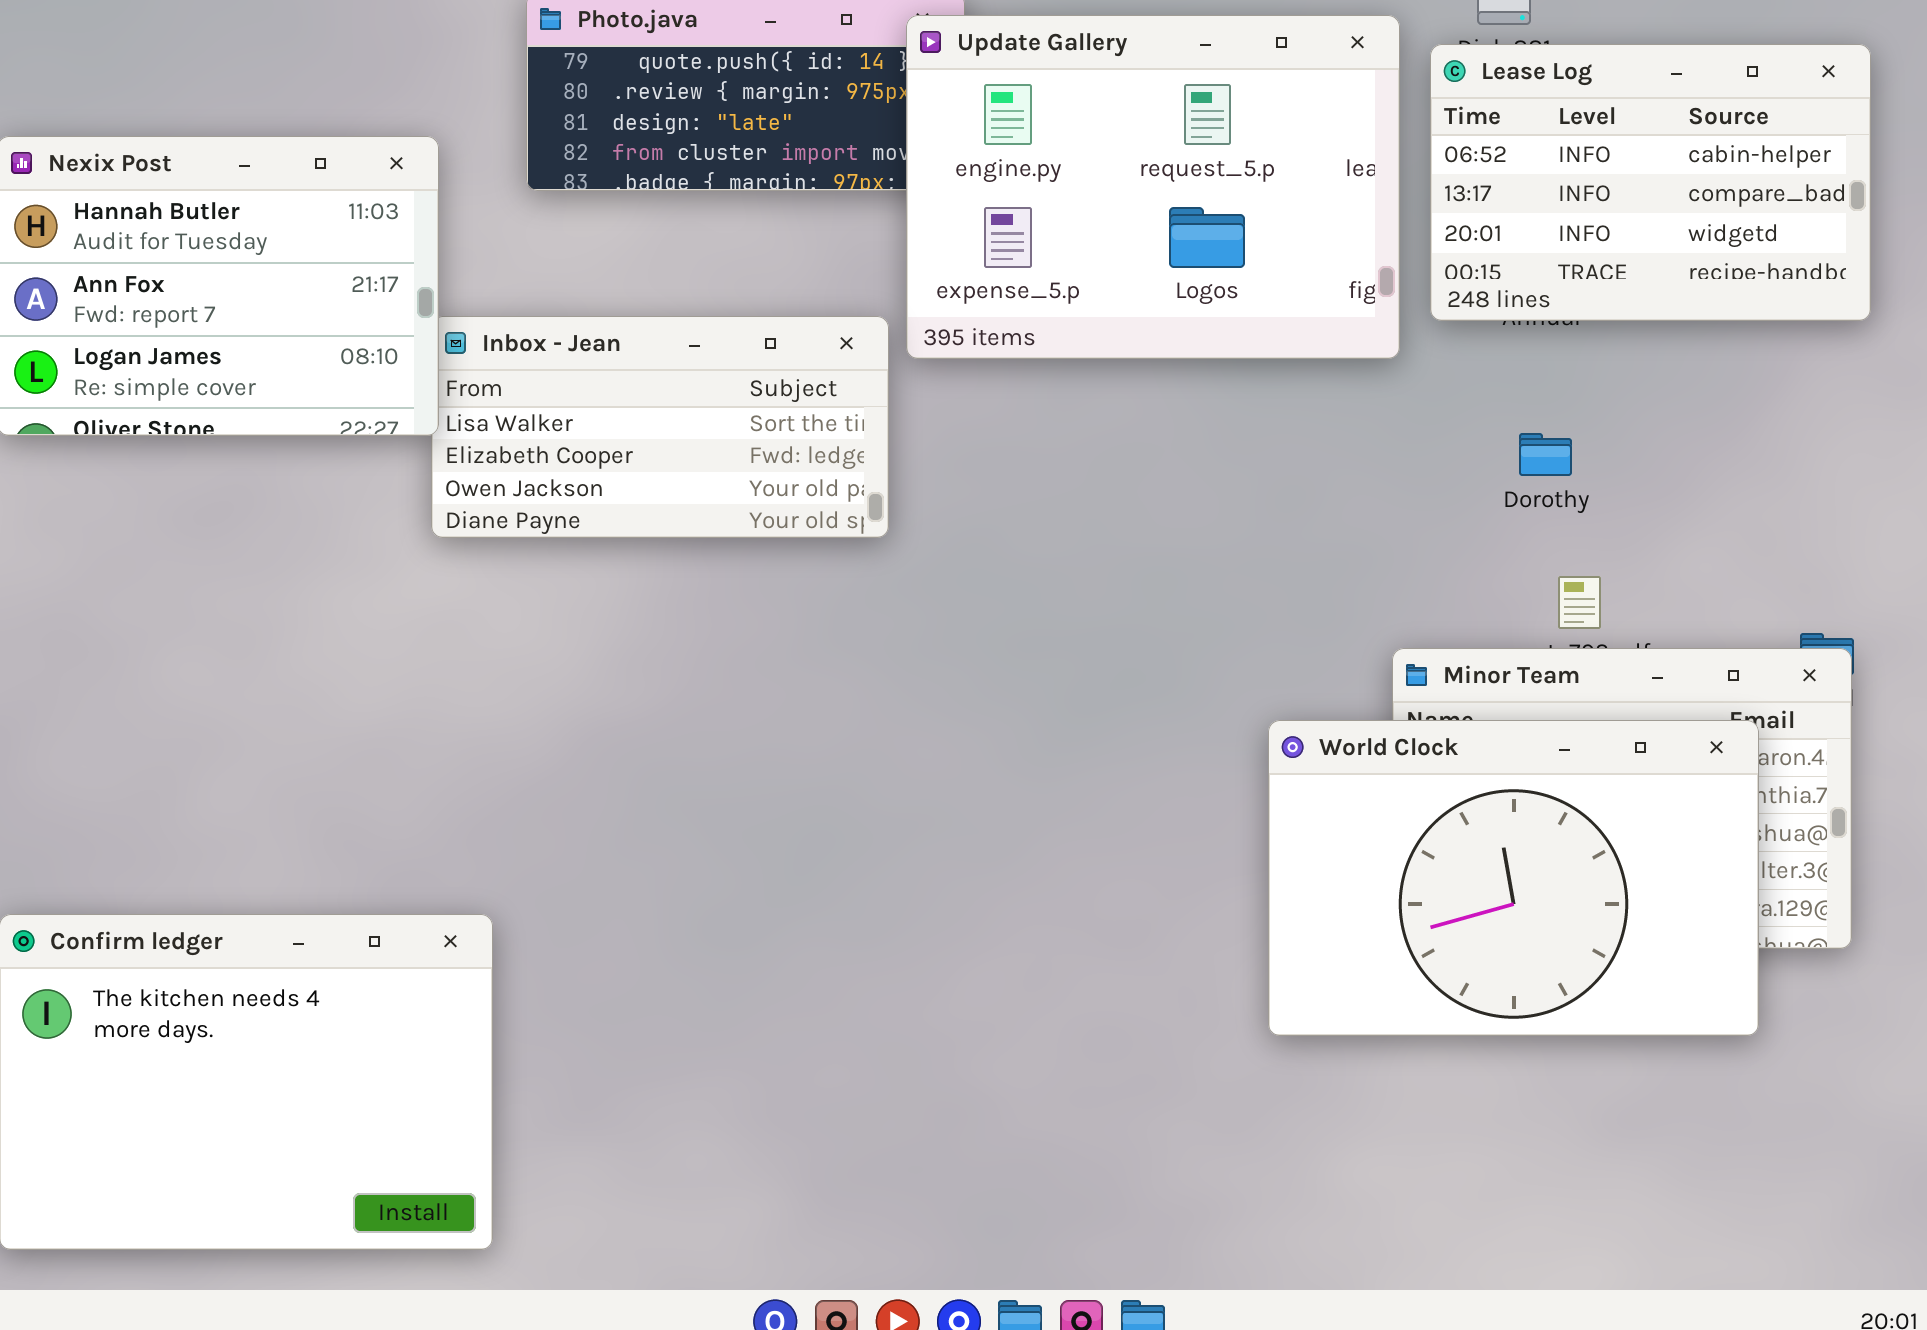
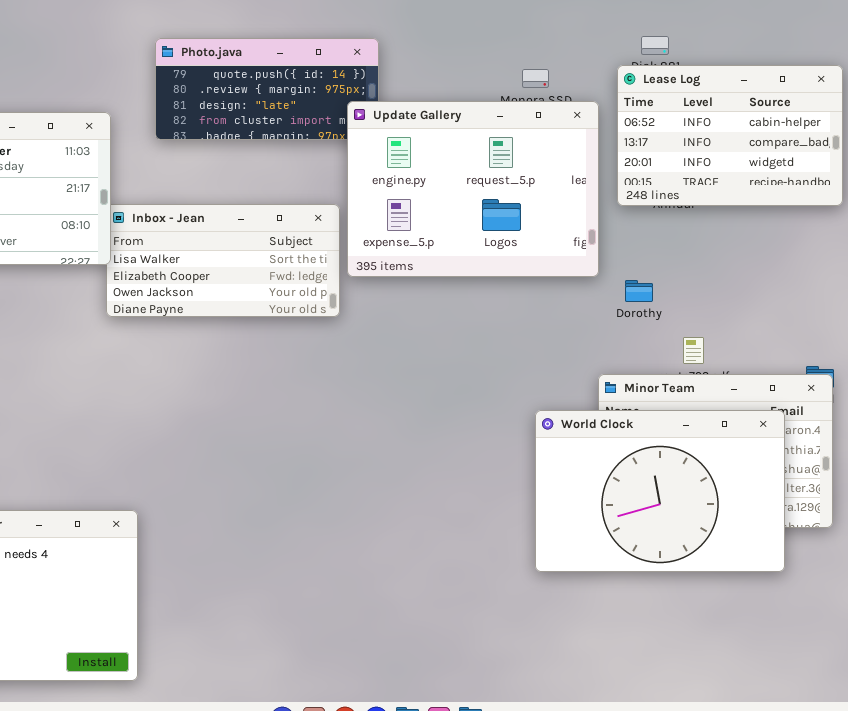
Update Gallery: [906,15,1400,359] -> [347,101,599,277], moved
Dorothy: [1519,433,1572,476] -> [625,280,653,302], moved

